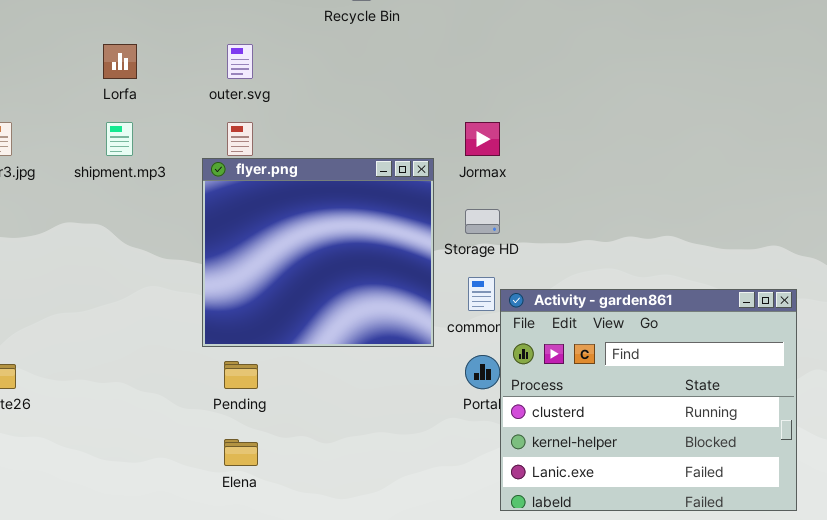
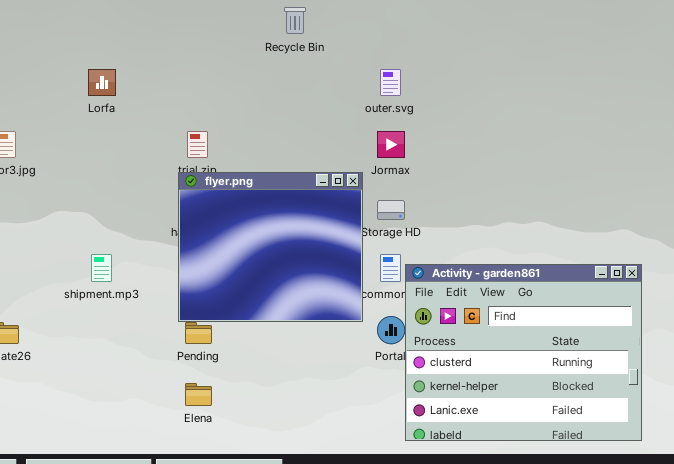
outer.svg: [227,44,253,79] -> [380,69,401,96], moved
shipment.mp3: [106,122,133,156] -> [91,254,112,282], moved
flyer.png: [202,158,434,347] -> [178,172,363,322], moved

